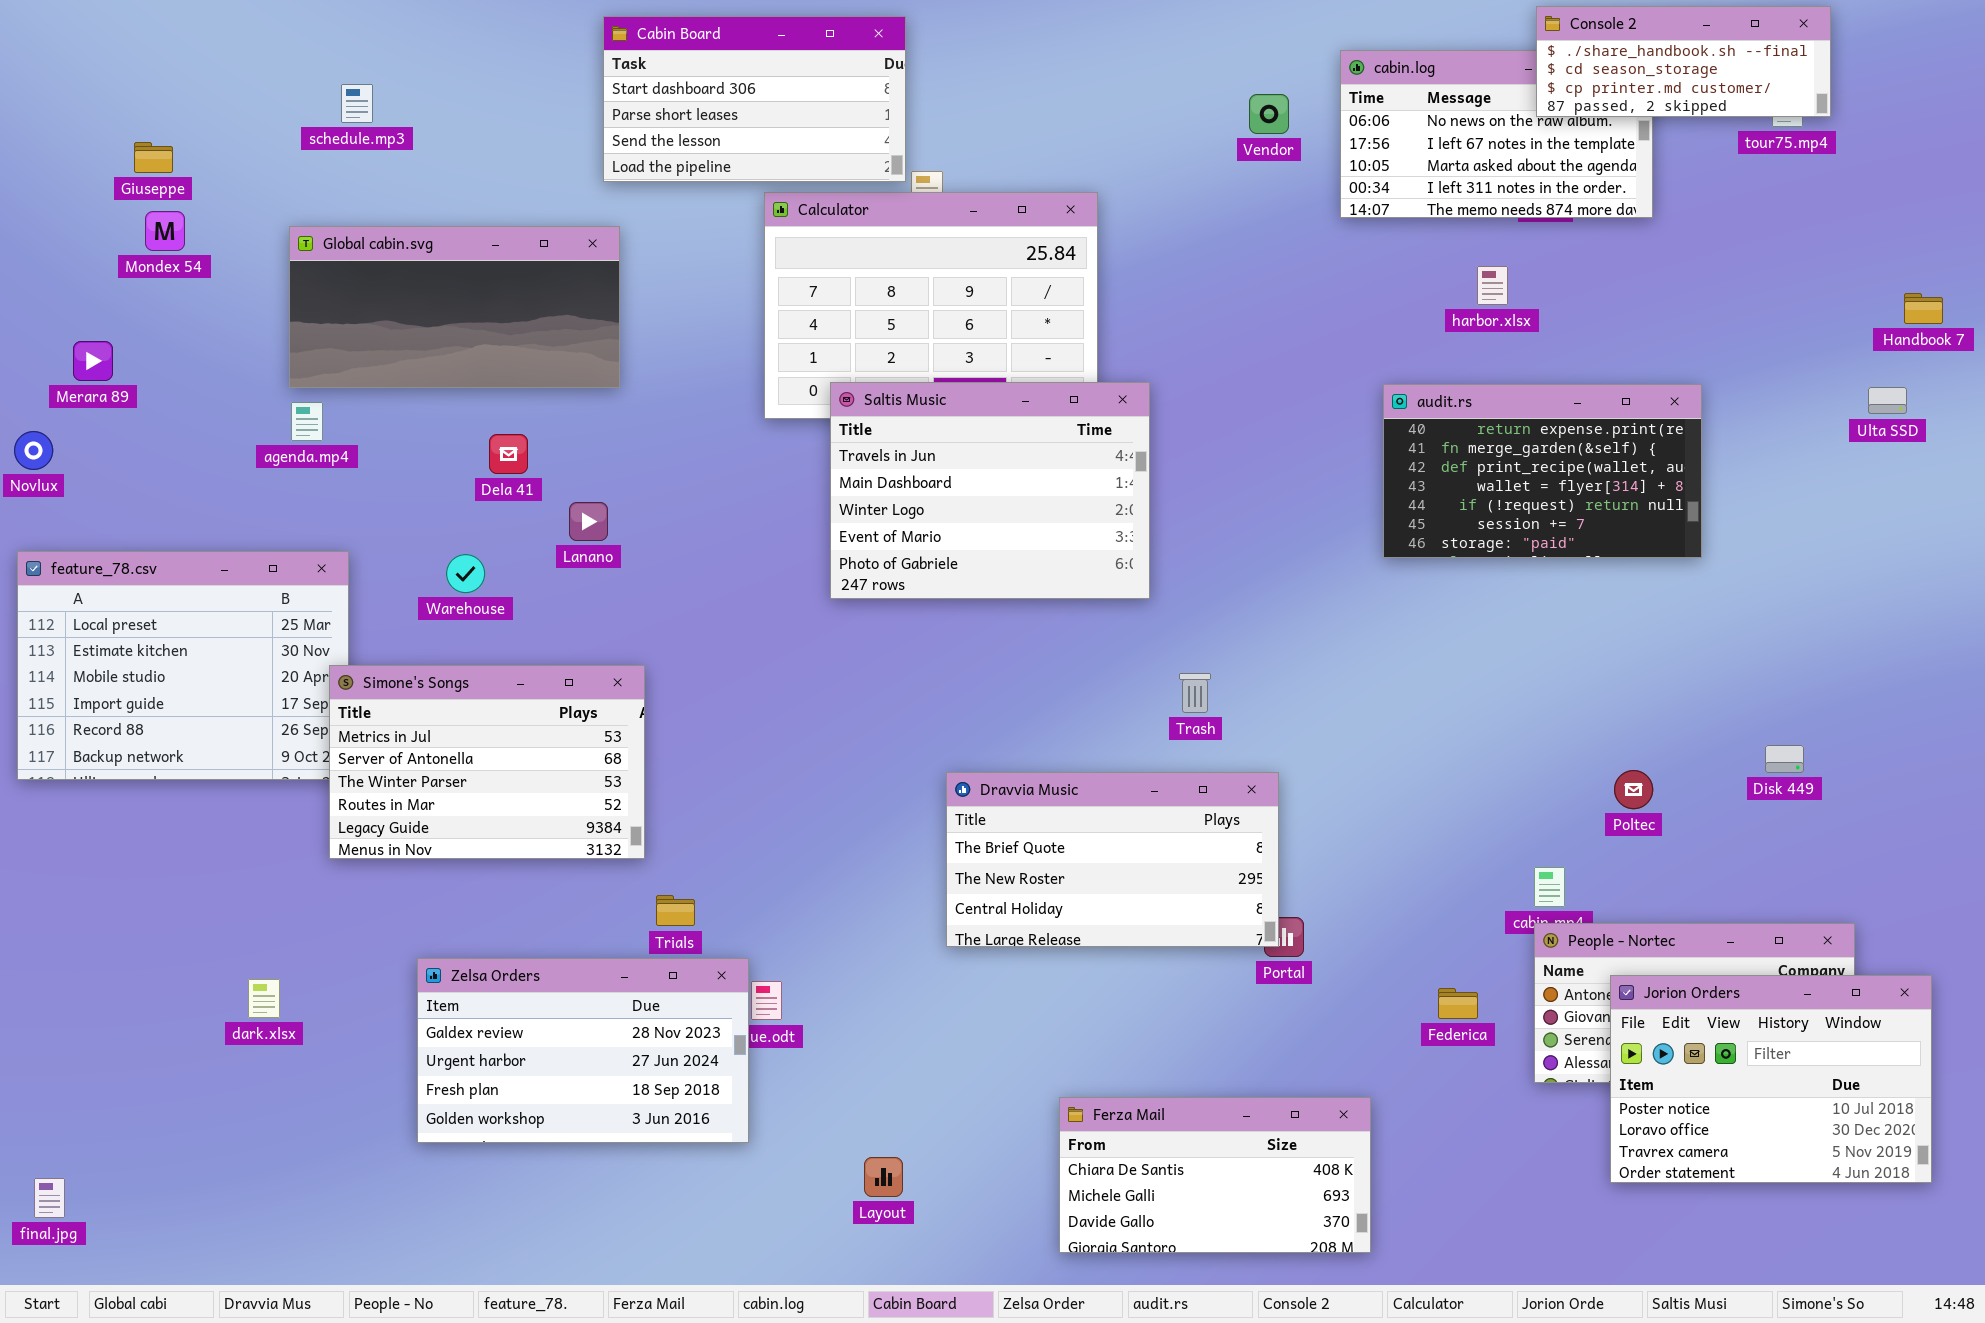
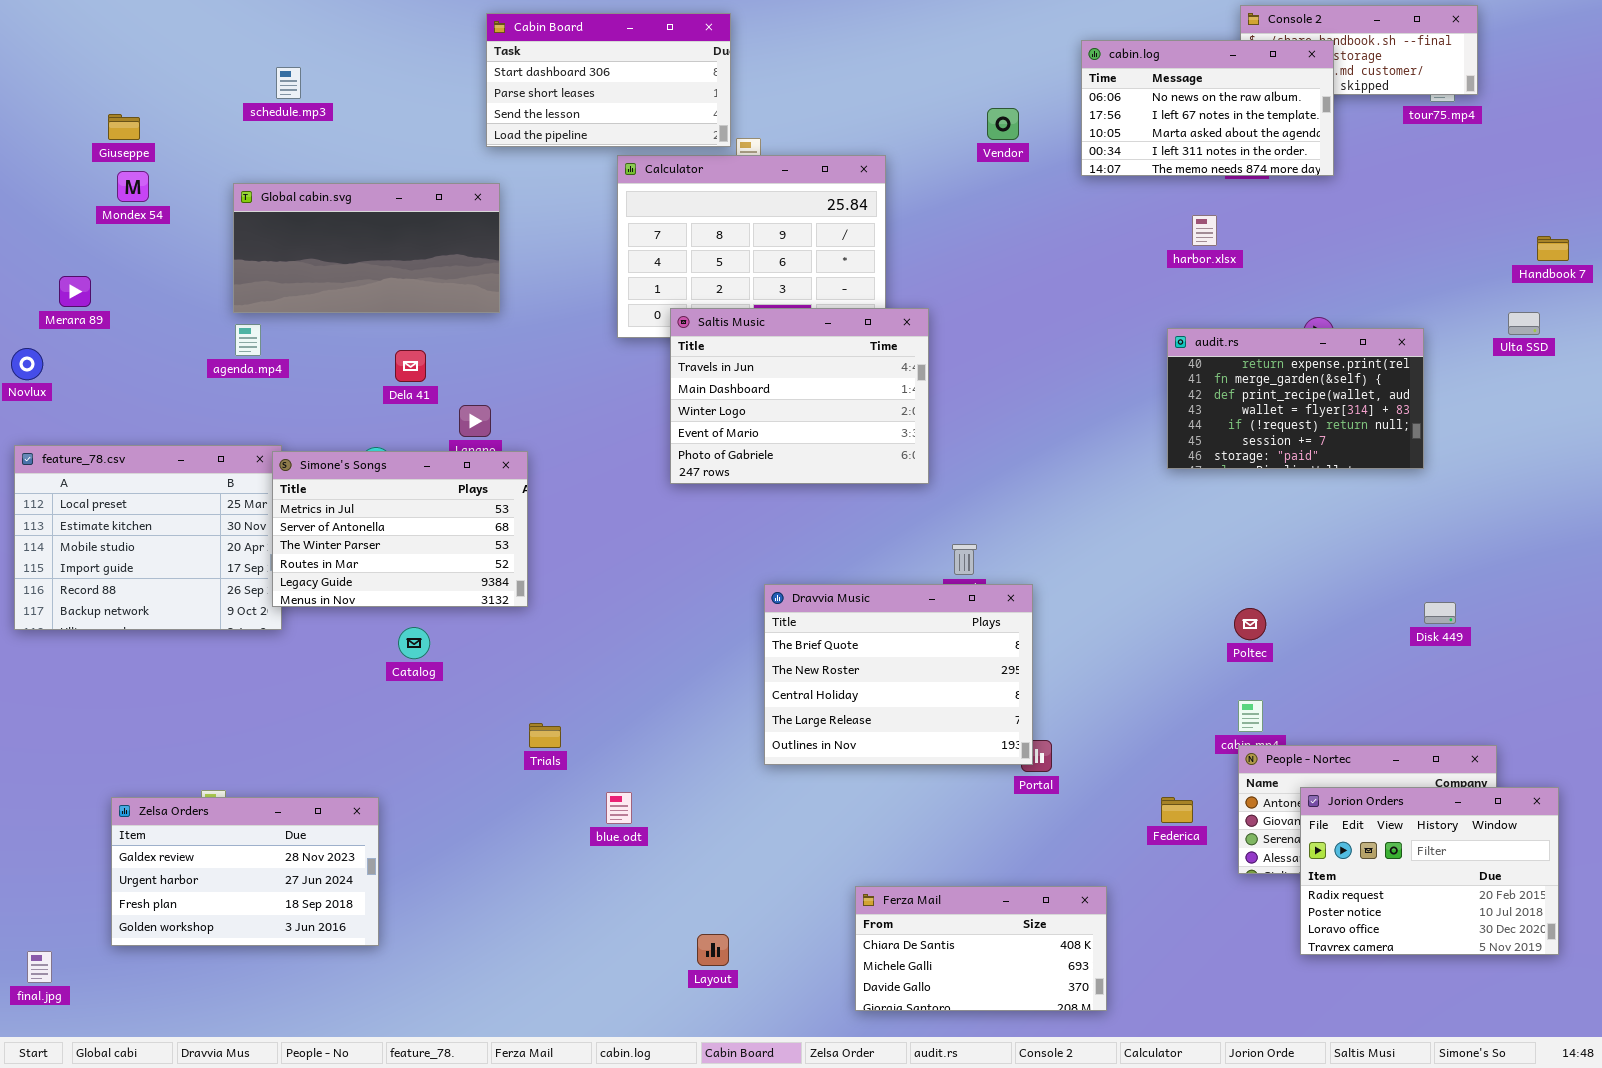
cabin.log: [1340,50,1653,218] -> [1081,40,1334,176], raised
Vendor: [1249,94,1289,134] -> [987,108,1019,140], moved
audit.rs: [1383,384,1702,558] -> [1167,328,1424,469], moved
Simone's Songs: [329,665,645,859] -> [272,451,528,607], moved
Poltec: [1614,770,1653,809] -> [1234,608,1266,640], moved
Dravvia Music: [946,772,1279,947] -> [764,584,1033,765], resized
Zelsa Orders: [417,958,749,1143] -> [111,797,379,946], moved
Jorion Orders: [1610,975,1932,1183] -> [1300,787,1559,955], scrolled up 1 row

